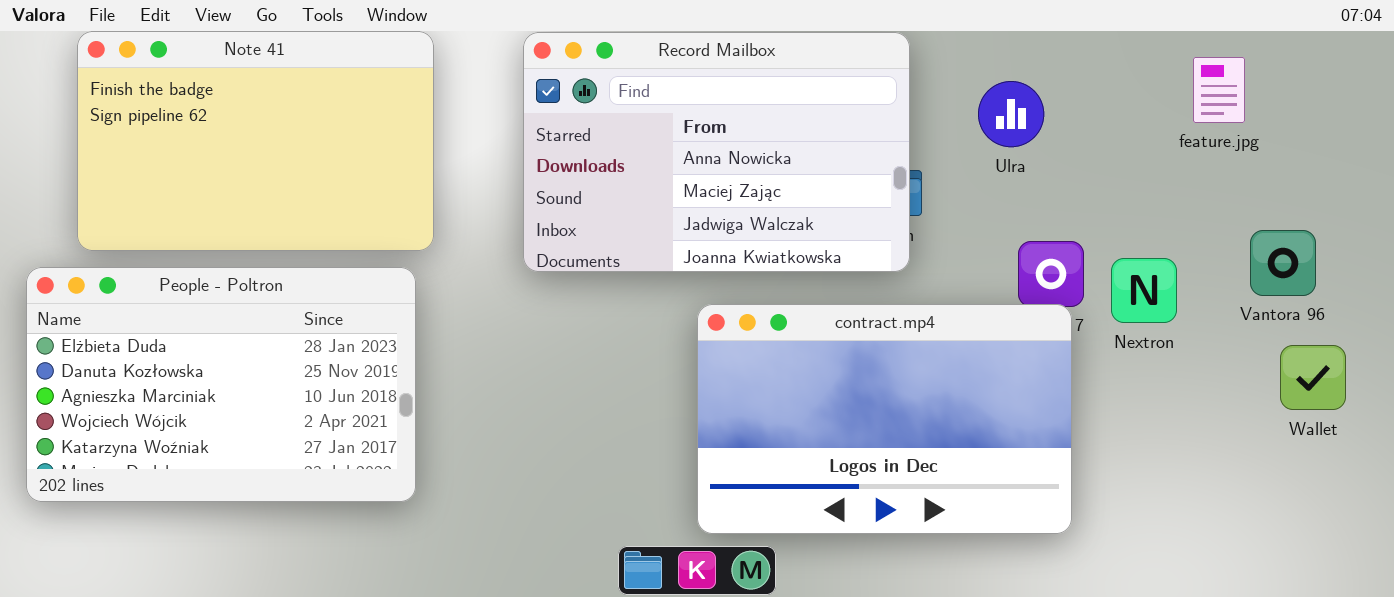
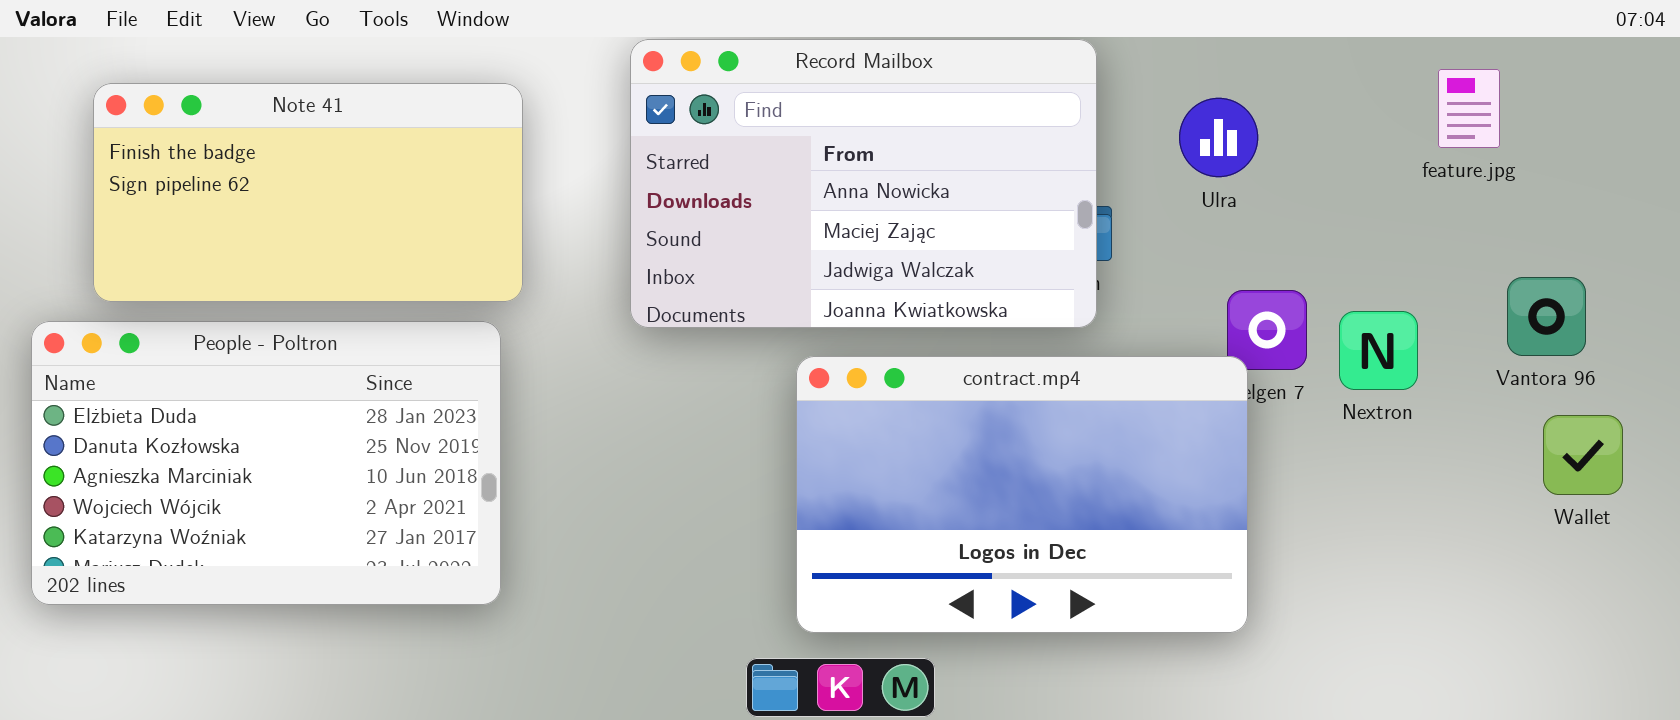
Note 41: [77,31,434,251] -> [93,83,523,302], resized
contract.mp4: [697,304,1072,534] -> [796,356,1248,633], moved

